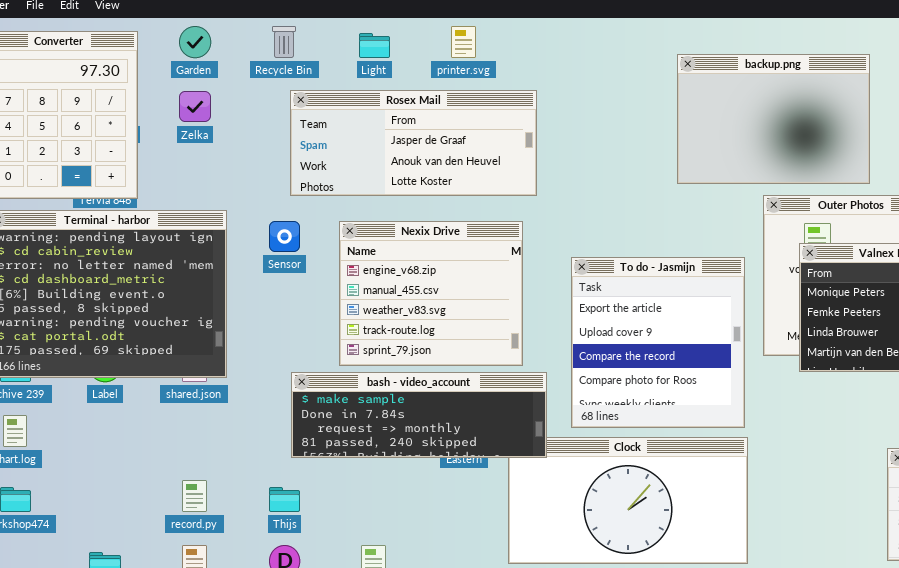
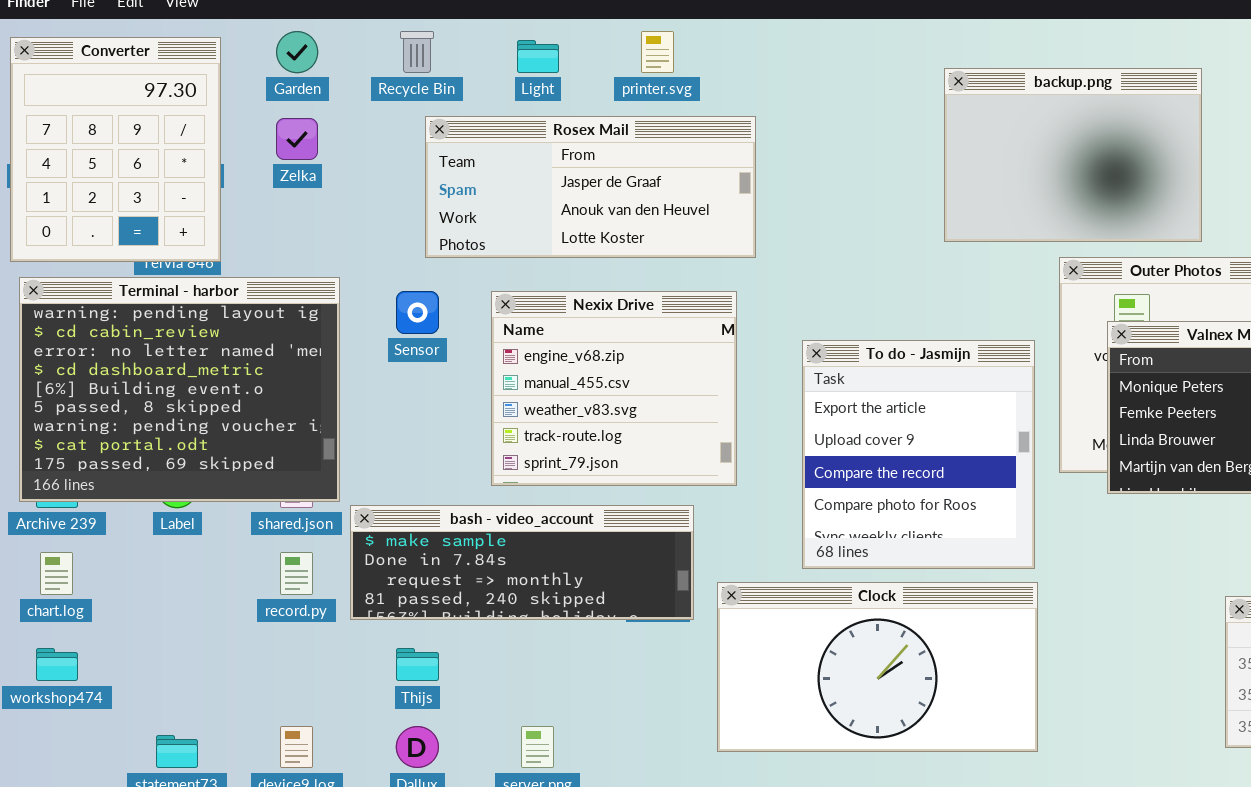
bash - video_account: [291,372,547,458] -> [350,505,694,620], moved
record.py: [182,480,207,512] -> [280,552,313,595], moved

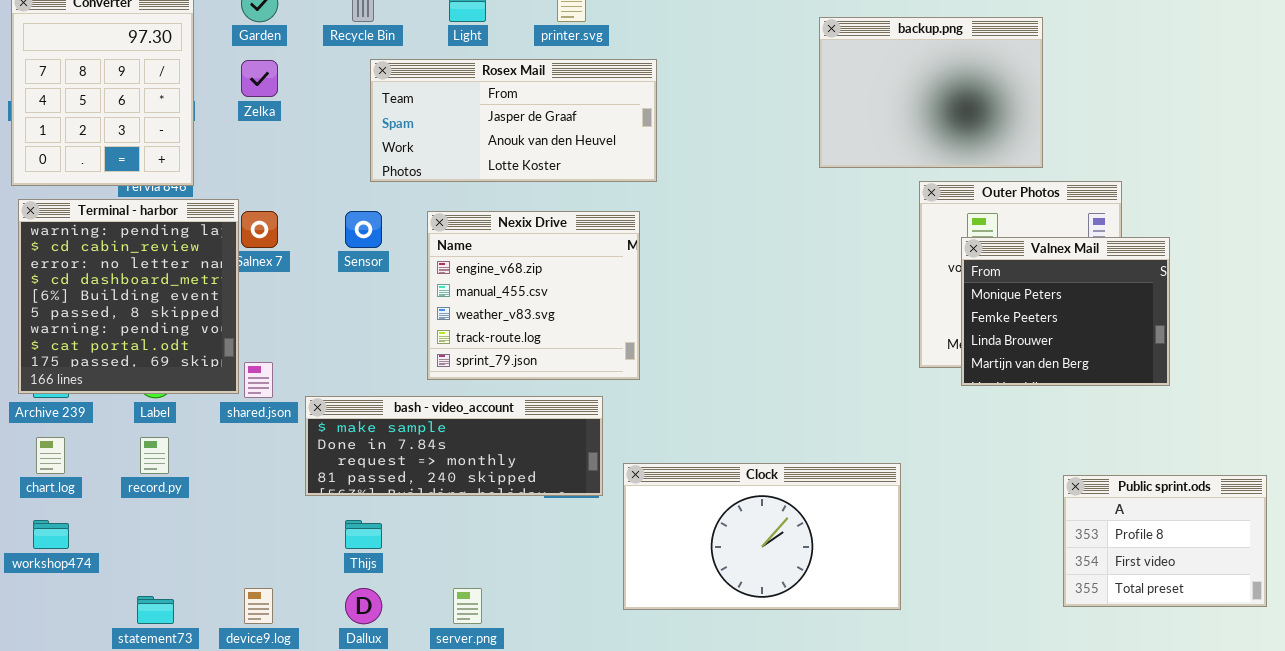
Terminal - harbor: [19,277,340,502] -> [18,199,239,394], resized
To do - Jasmijn: [802,340,1035,569] -> none, closed
record.py: [280,552,313,595] -> [140,437,169,474], moved

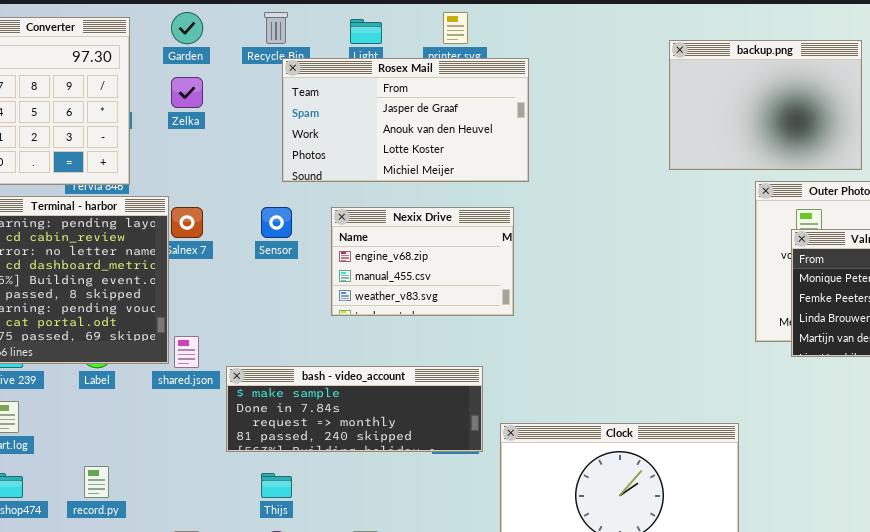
Rosex Mail: [370,59,657,182] -> [282,58,529,182], resized
Nexix Drive: [427,211,640,380] -> [331,207,514,316], resized
record.py: [140,437,169,474] -> [84,466,109,498], moved

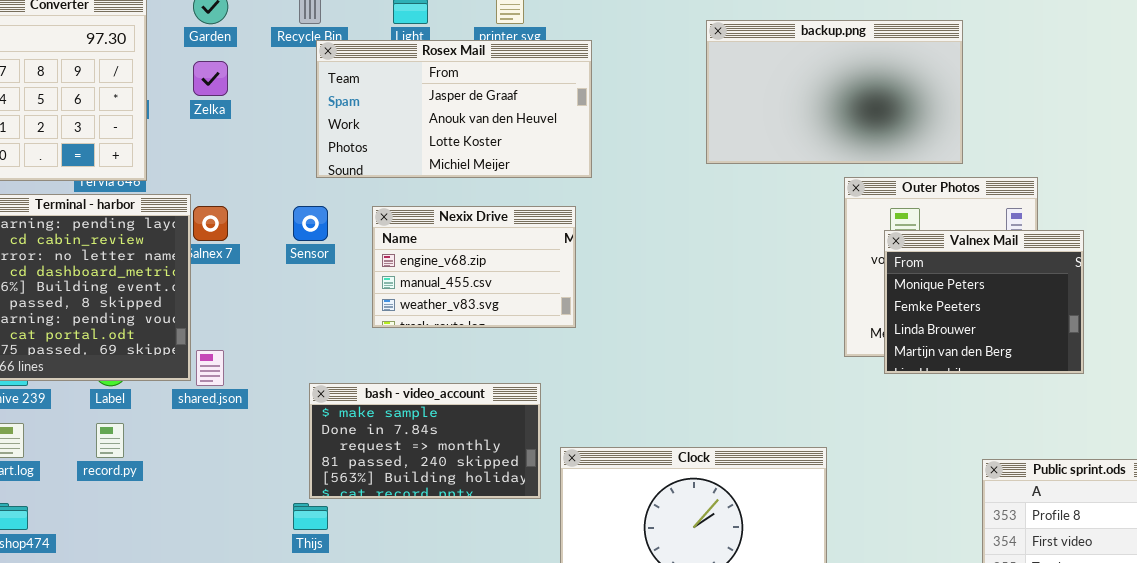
backup.png: [669,40,862,170] -> [706,20,963,164], resized
bash - video_account: [226,366,483,452] -> [309,383,541,499], resized
record.py: [84,466,109,498] -> [96,423,124,458], moved

